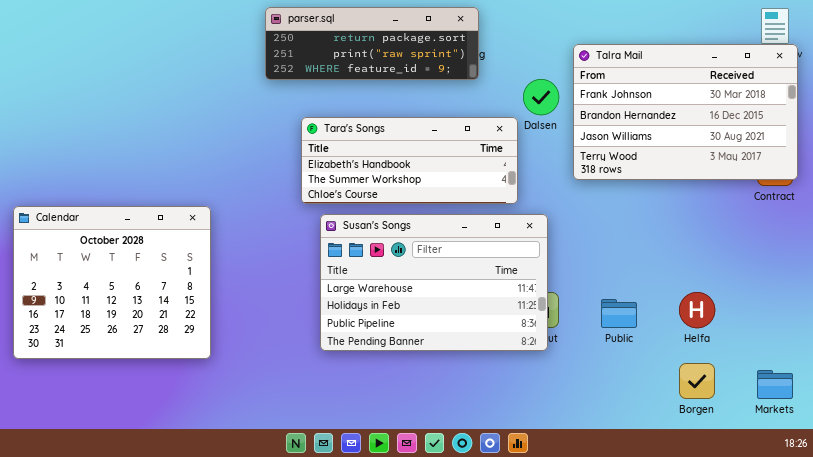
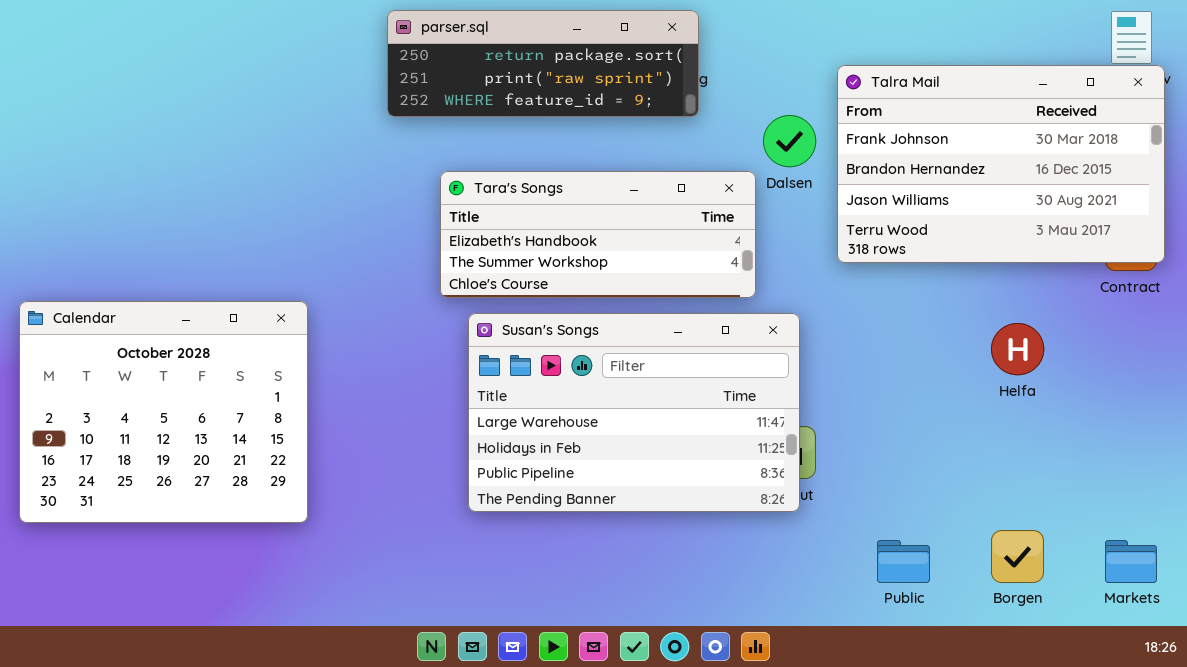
Helfa: [679,292,715,328] -> [991,323,1044,375], moved
Public: [601,299,637,328] -> [877,540,930,583], moved

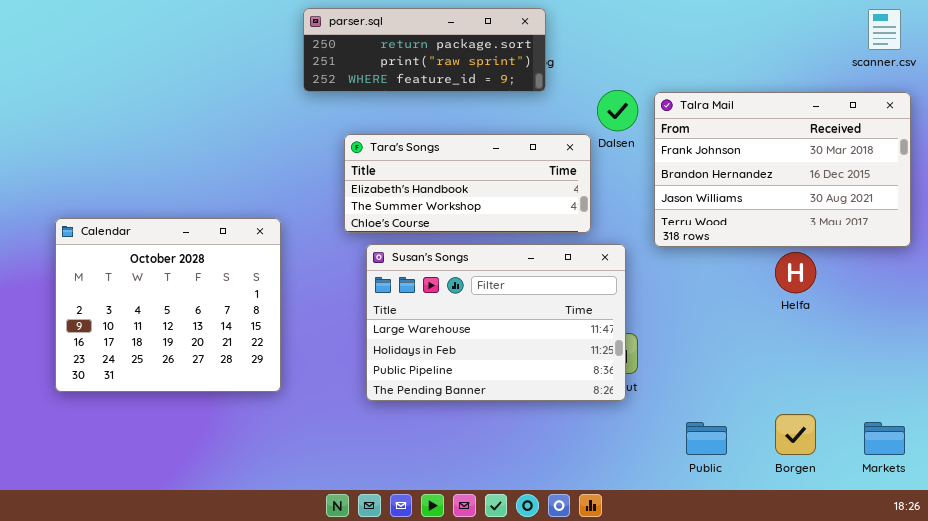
Talra Mail: [837,65,1165,263] -> [654,92,911,247], moved
Calendar: [19,301,308,523] -> [55,218,281,392], moved

